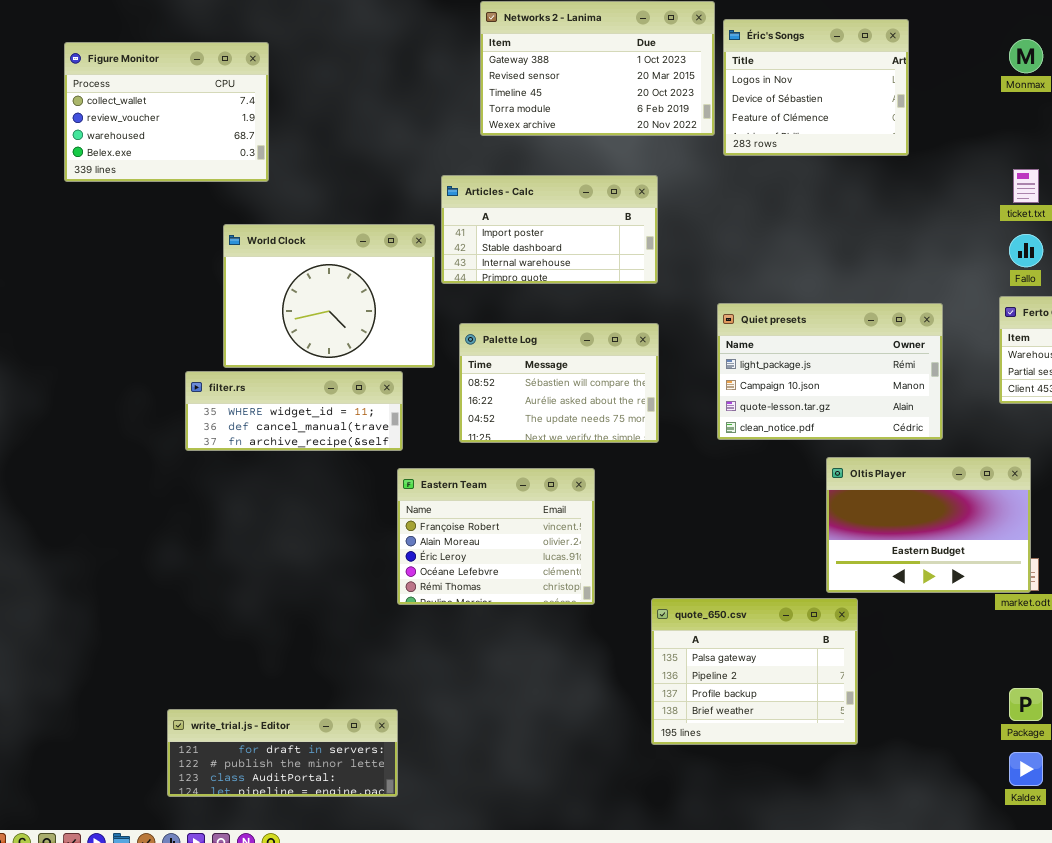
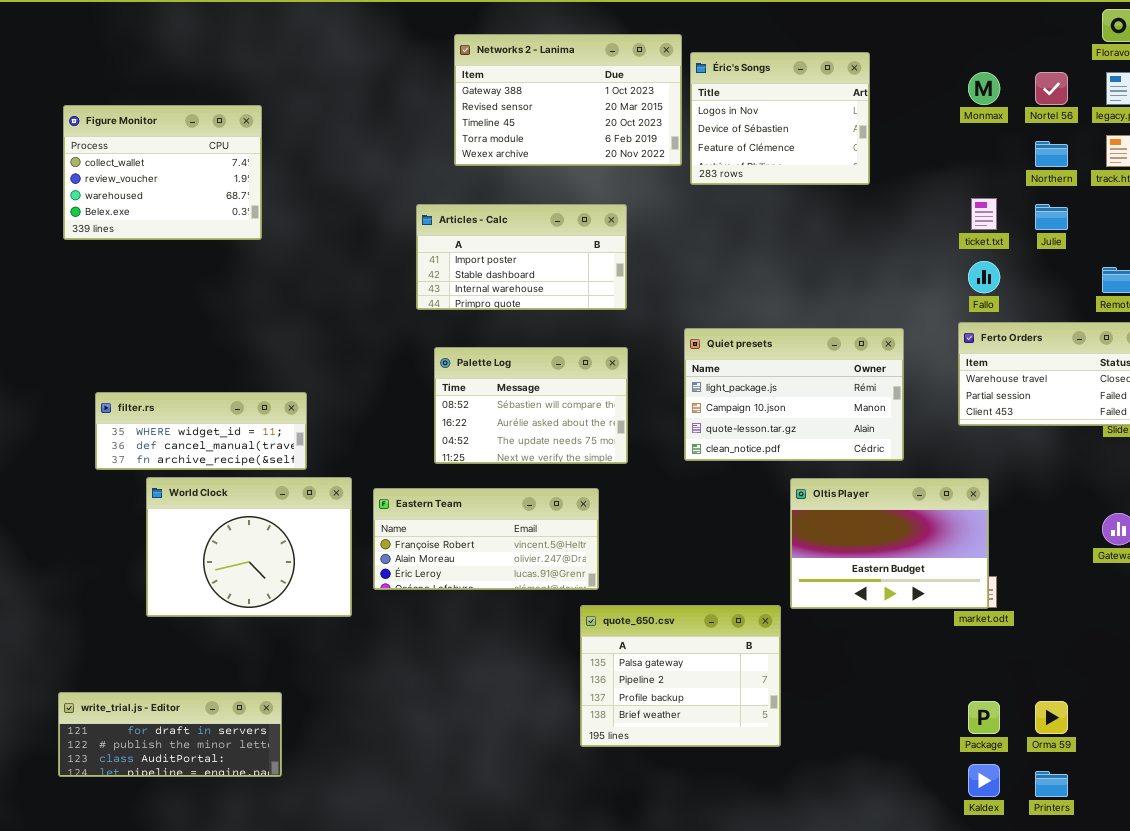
Figure Monitor: [64,42,269,182] -> [63,105,262,240], moved
World Clock: [223,224,435,368] -> [146,477,352,617], moved
filter.rs: [185,371,403,451] -> [95,392,307,470], moved
Eastern Team: [397,468,595,605] -> [373,488,599,590], resized
quote_650.csv: [651,598,858,745] -> [580,605,781,747], moved
write_trial.js - Editor: [167,709,398,797] -> [58,692,282,777], moved

